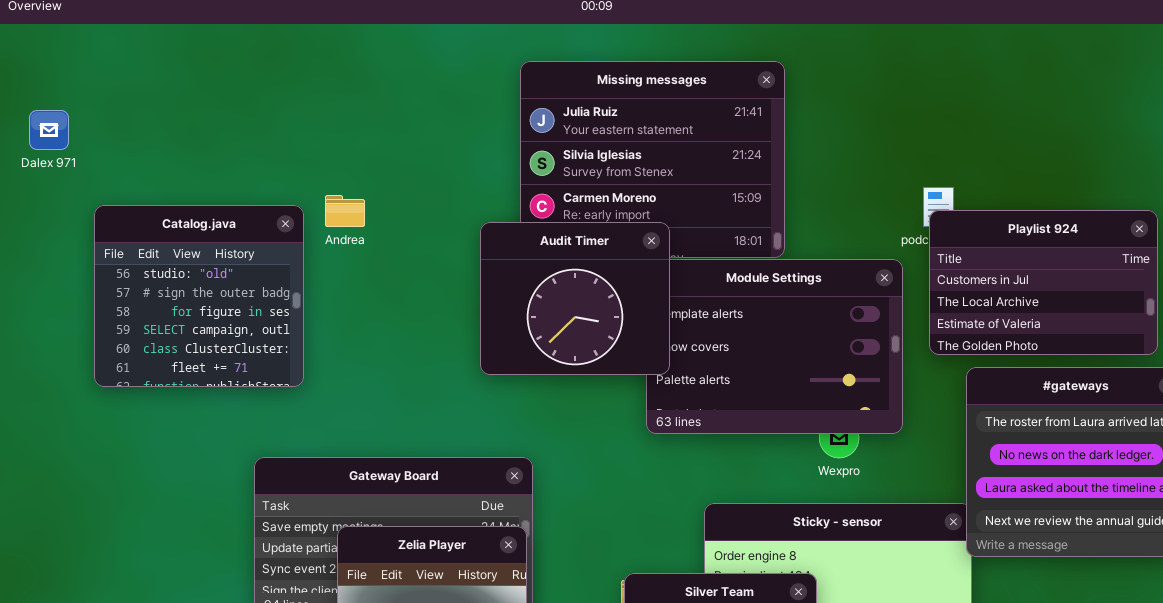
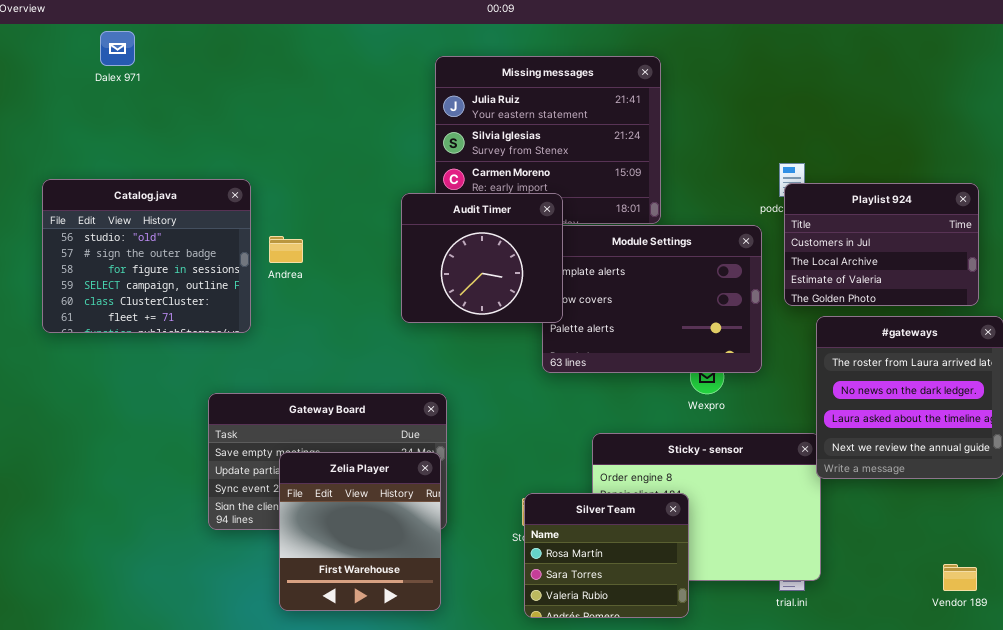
Dalex 971: [29,110,69,150] -> [100,31,135,66], moved
Andrea: [325,195,365,227] -> [269,236,303,263], moved
Catalog.java: [94,205,304,387] -> [42,179,251,333], resized

